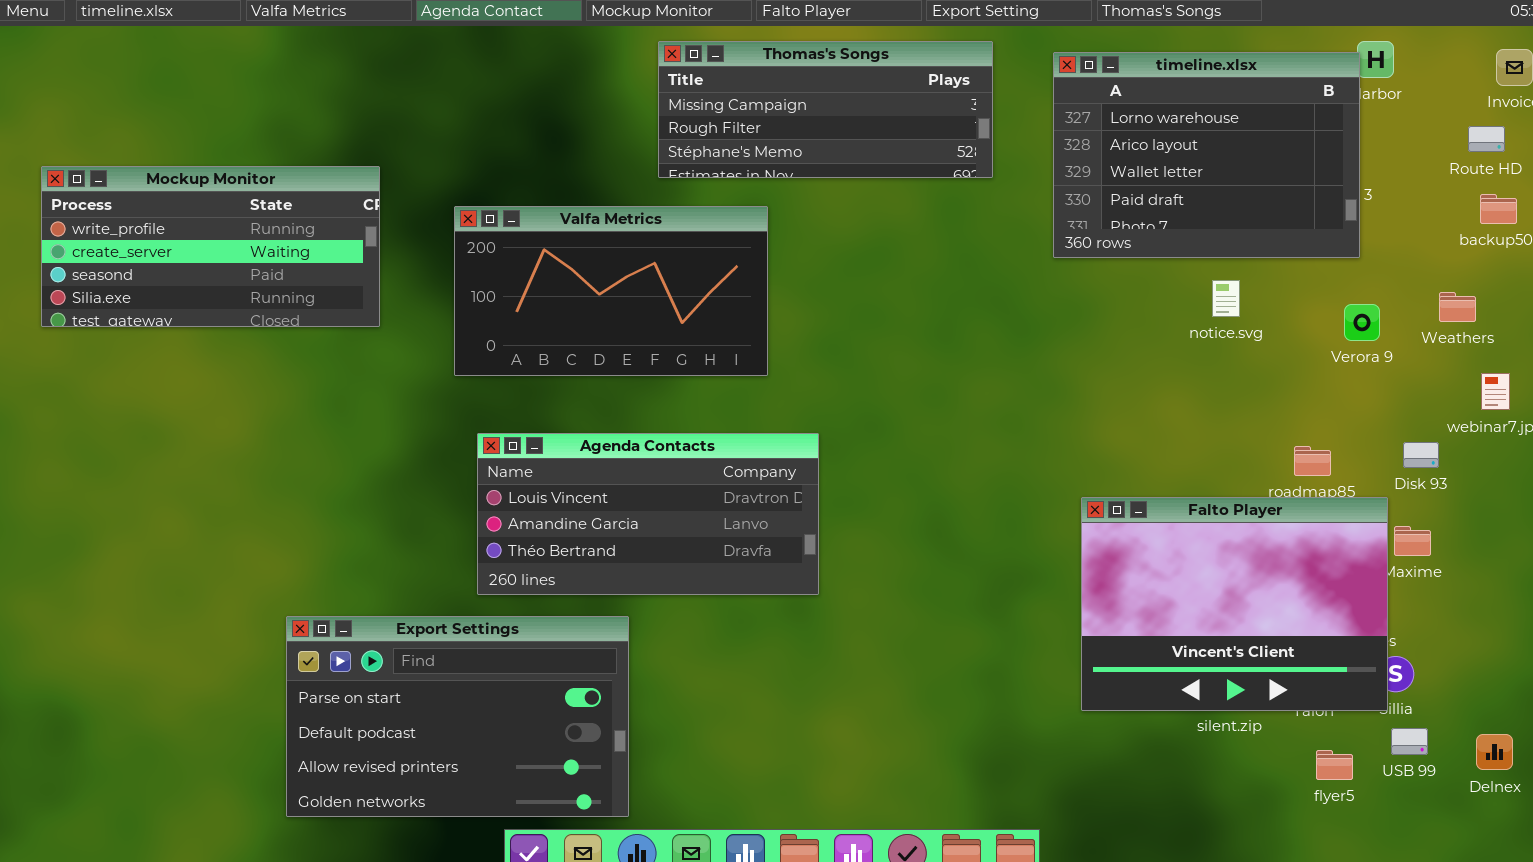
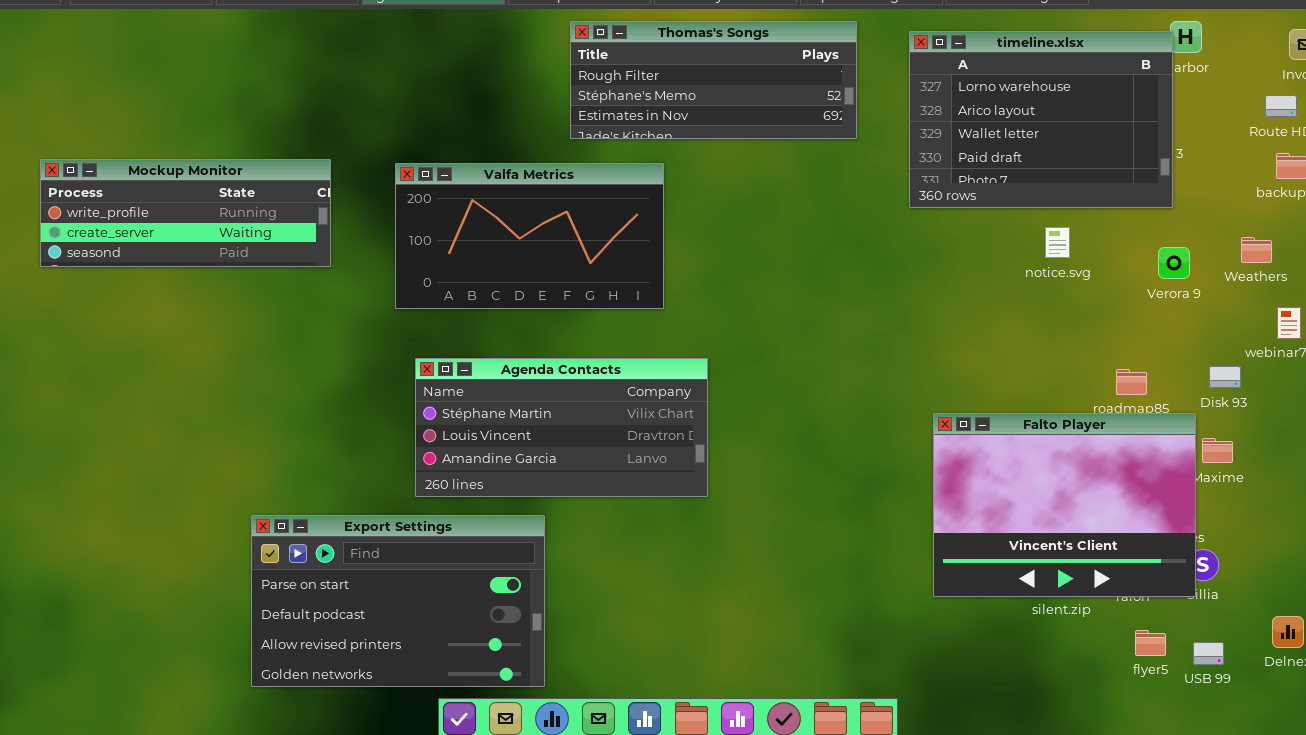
Thomas's Songs: [658,41,993,178] -> [570,21,857,139], scrolled down 1 row
Mockup Monitor: [41,166,380,327] -> [40,159,331,267], resized
Agenda Contacts: [477,433,819,595] -> [415,358,708,497], scrolled up 1 row
USB 99: [1391,728,1428,755] -> [1193,642,1224,665], moved

